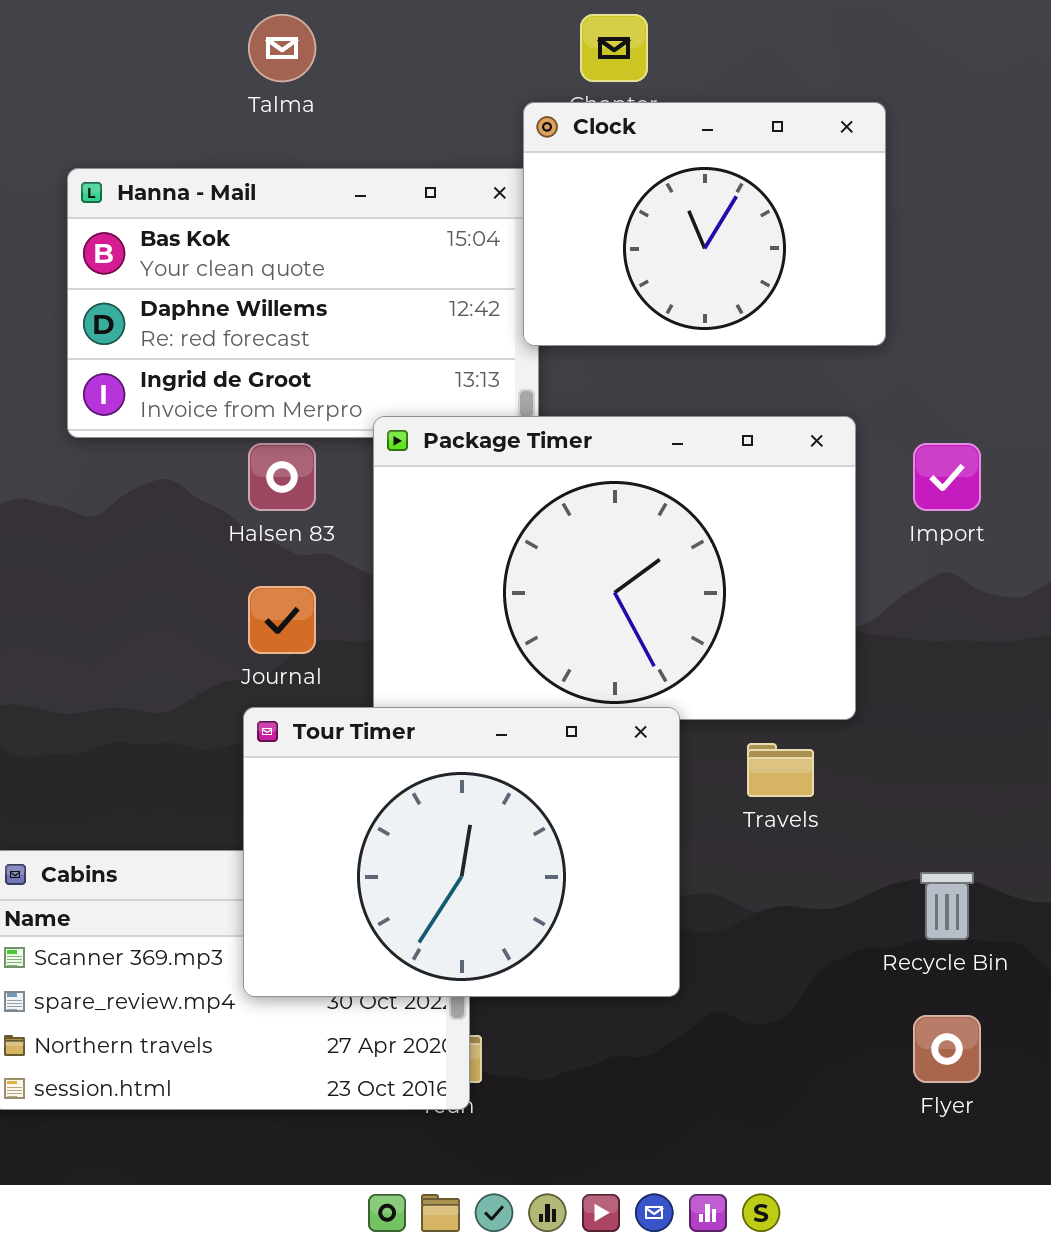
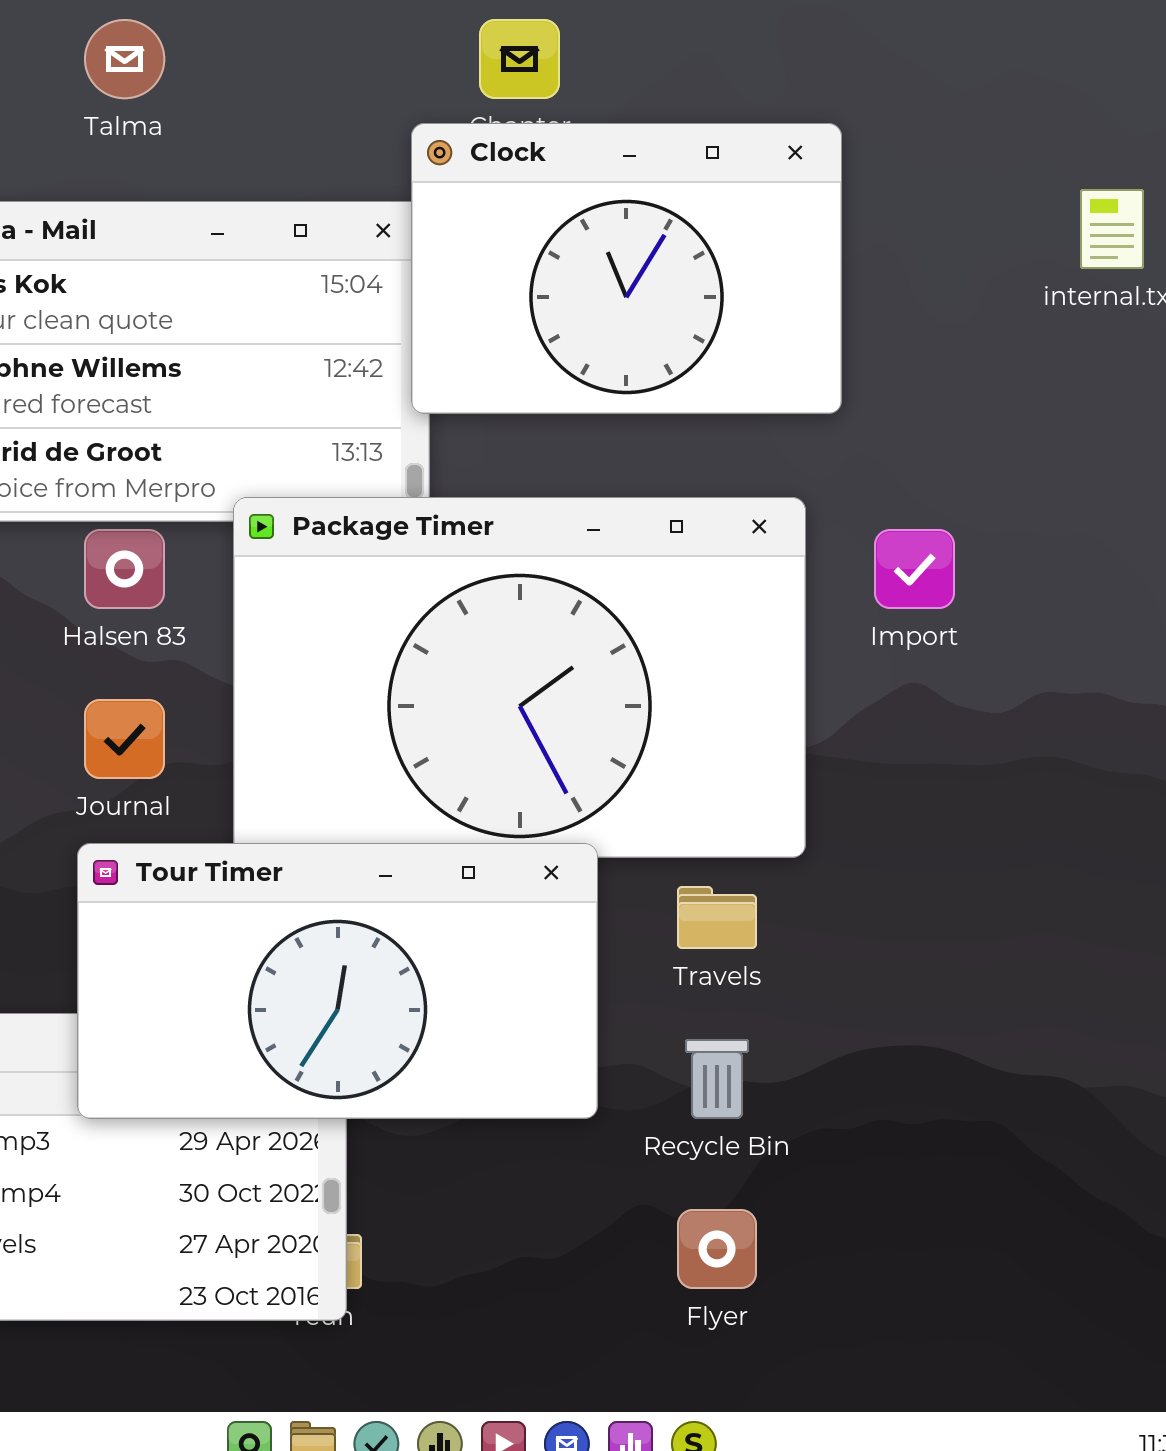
Tour Timer: [243,707,680,997] -> [77,843,598,1119], resized
Recycle Bin: [920,872,974,940] -> [685,1039,749,1119], moved
Flyer: [913,1015,981,1083] -> [677,1209,757,1289], moved

